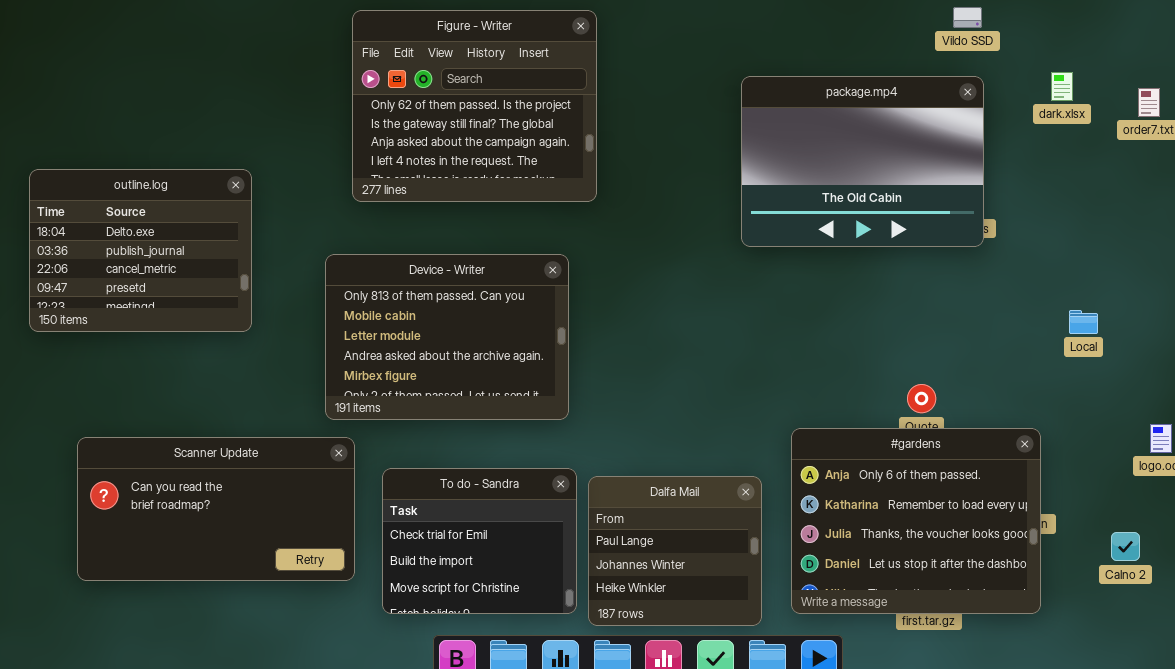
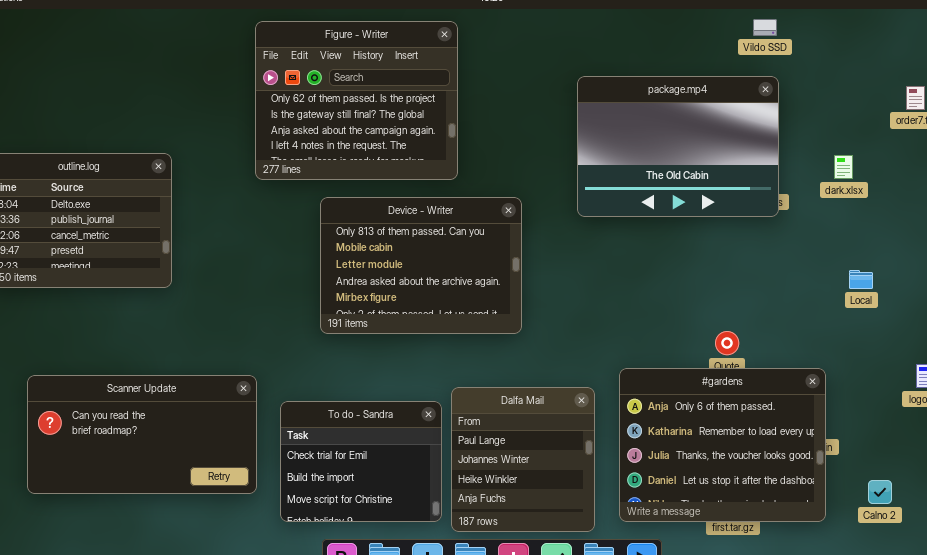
dark.xlsx: [1051,72,1073,101] -> [834,155,853,179], moved
Device - Writer: [325,254,569,420] -> [320,197,522,334], moved
Dalfa Mail: [588,476,762,626] -> [451,387,595,532], resized
Calno 2: [1111,532,1140,561] -> [868,480,892,504], moved

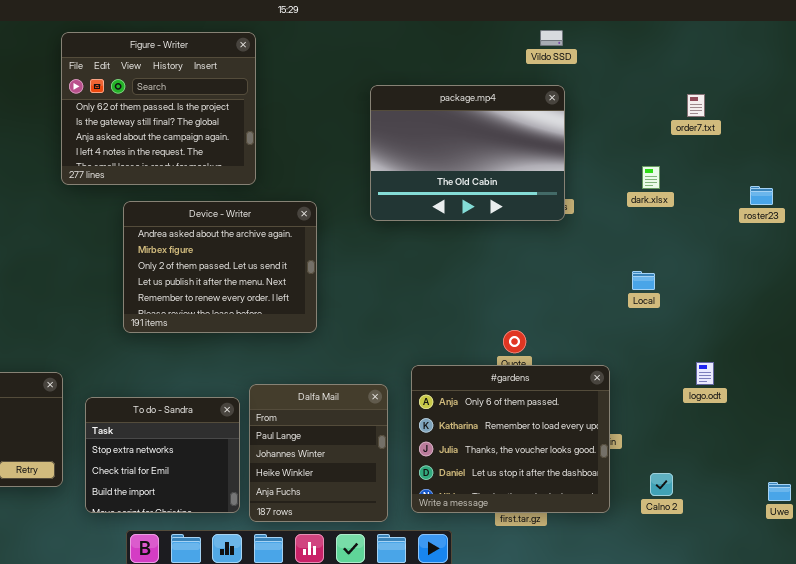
dark.xlsx: [834,155,853,179] -> [642,166,660,189], moved
Device - Writer: [320,197,522,334] -> [123,201,317,333], scrolled down 3 rows
To do - Sandra: [280,401,442,522] -> [85,397,240,513], scrolled up 1 row

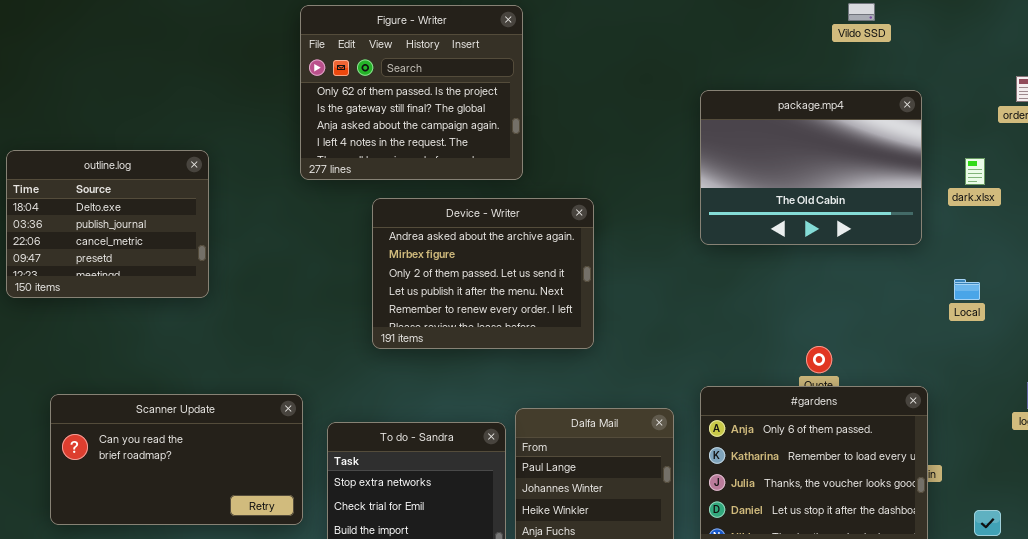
package.mp4: [370,85,565,221] -> [700,90,922,245], moved

